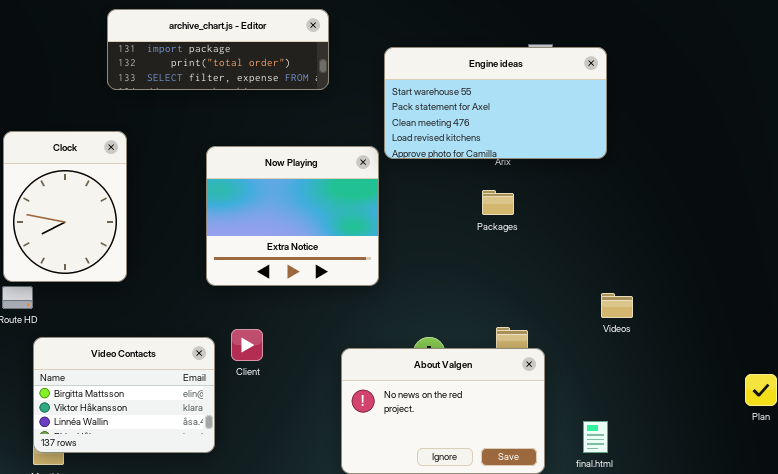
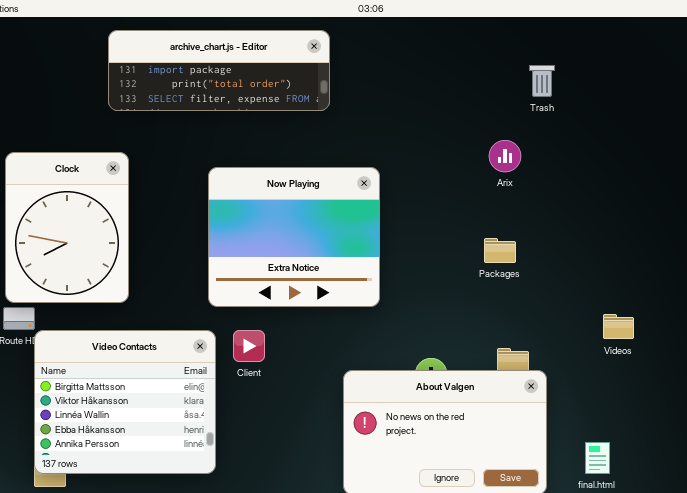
Engine ideas: [384,47,607,159] -> none, closed
Packages: [482,190,514,215] -> [484,238,516,263], moved
Client: [231,329,263,361] -> [233,330,265,362], moved
Video Contacts: [33,337,215,453] -> [34,330,216,474], resized

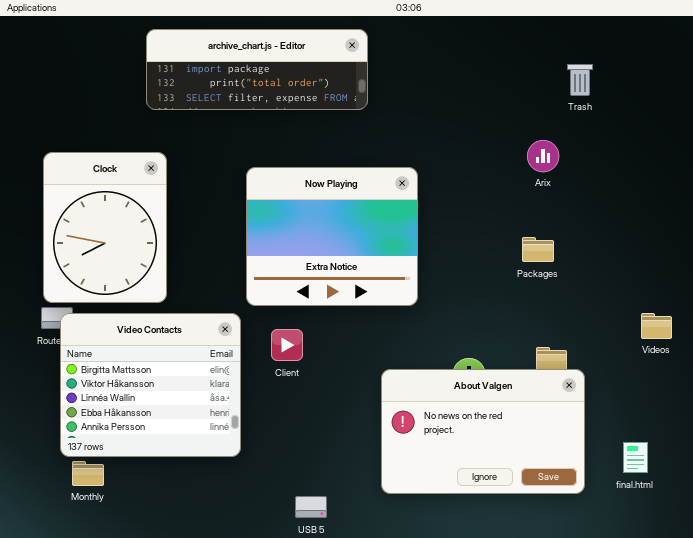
Video Contacts: [34,330,216,474] -> [60,313,241,457], moved

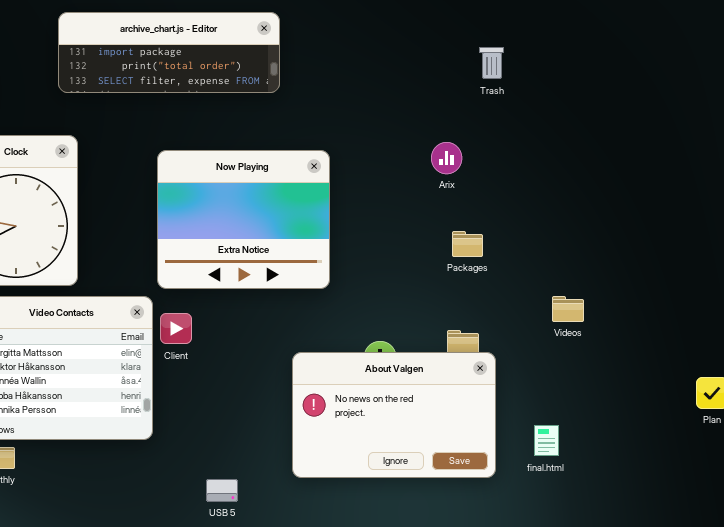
Arix: [527,140,559,172] -> [431,142,462,174], moved
Packages: [522,237,554,262] -> [452,231,483,257], moved
Client: [271,329,303,361] -> [160,313,192,344], moved

